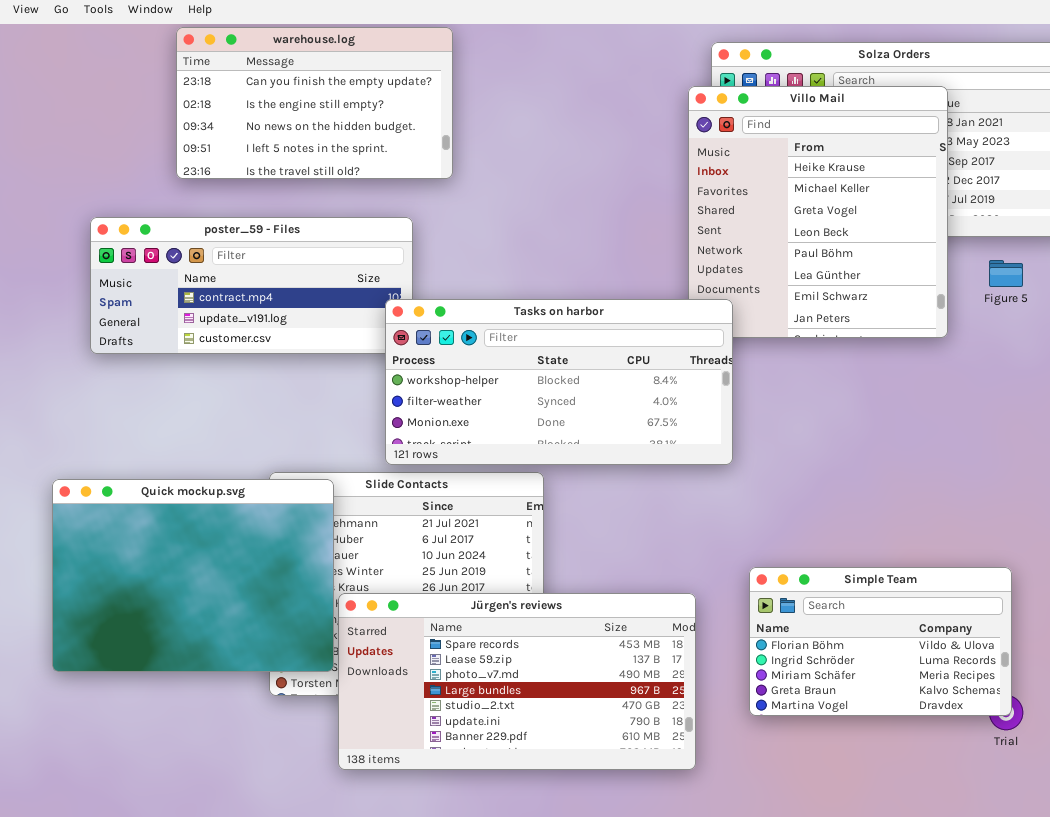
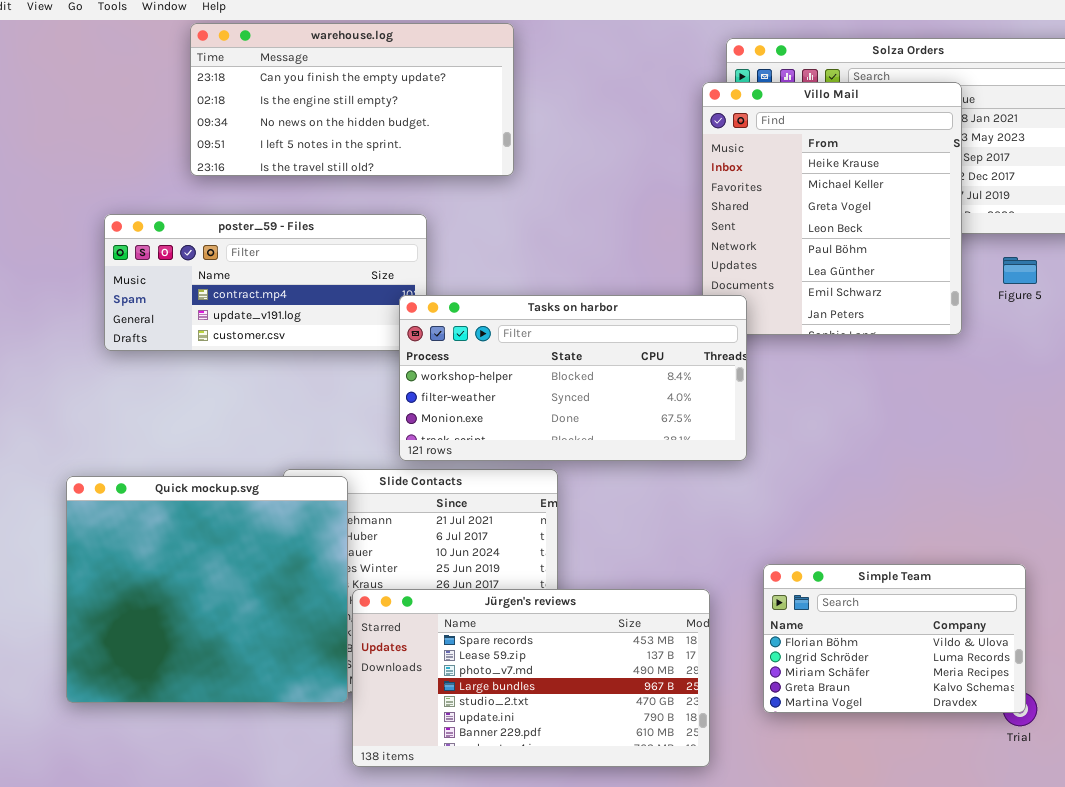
warehouse.log: [176,27,453,179] -> [190,23,514,176], resized
Quick mockup.svg: [52,479,334,672] -> [66,476,348,703], resized

